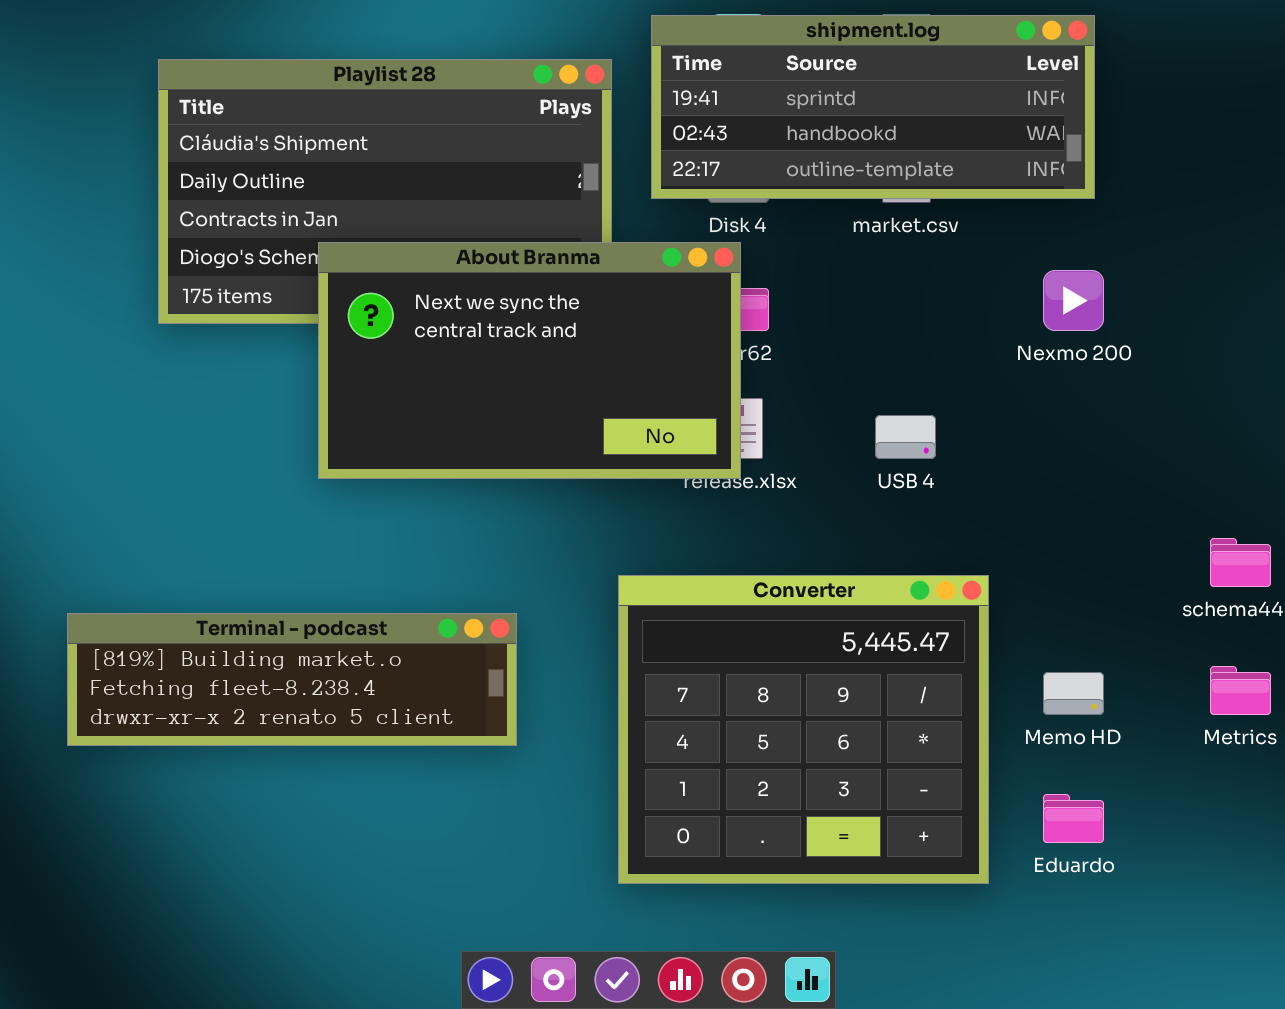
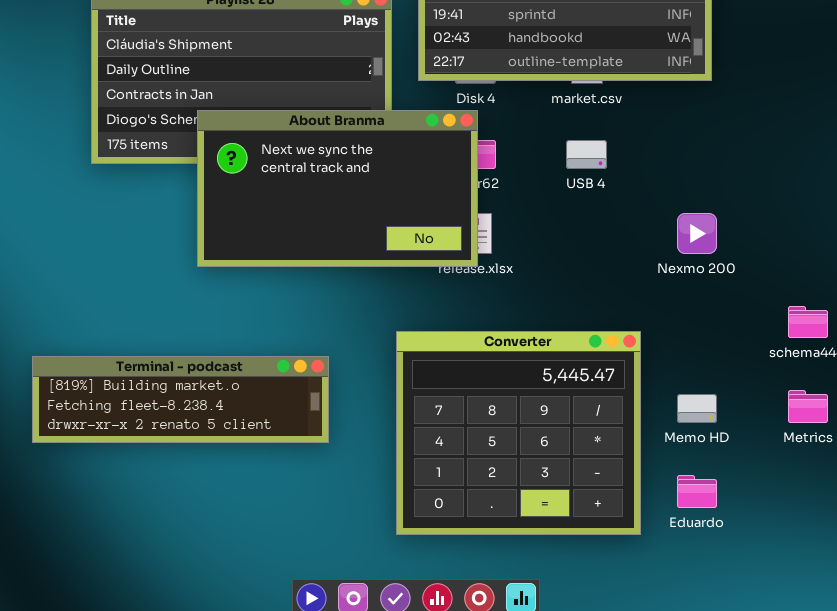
Nexmo 200: [1043,270,1104,331] -> [677,213,717,254], moved
USB 4: [875,415,936,459] -> [566,140,607,169], moved

